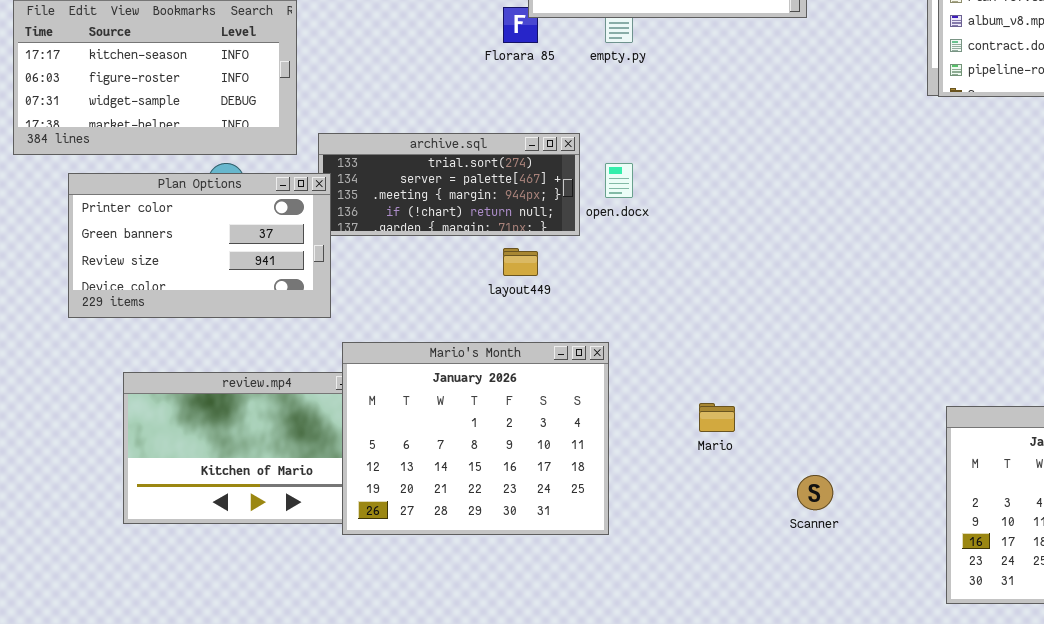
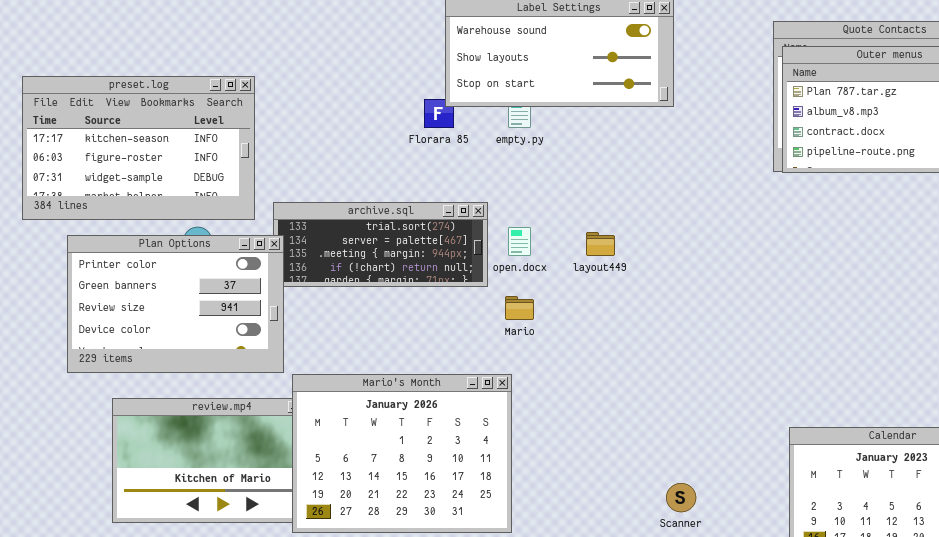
Plan Options: [68,173,331,318] -> [67,235,284,373], resized
layout449: [503,248,538,276] -> [586,232,615,256], moved
Mario: [699,403,735,432] -> [505,296,534,320], moved

